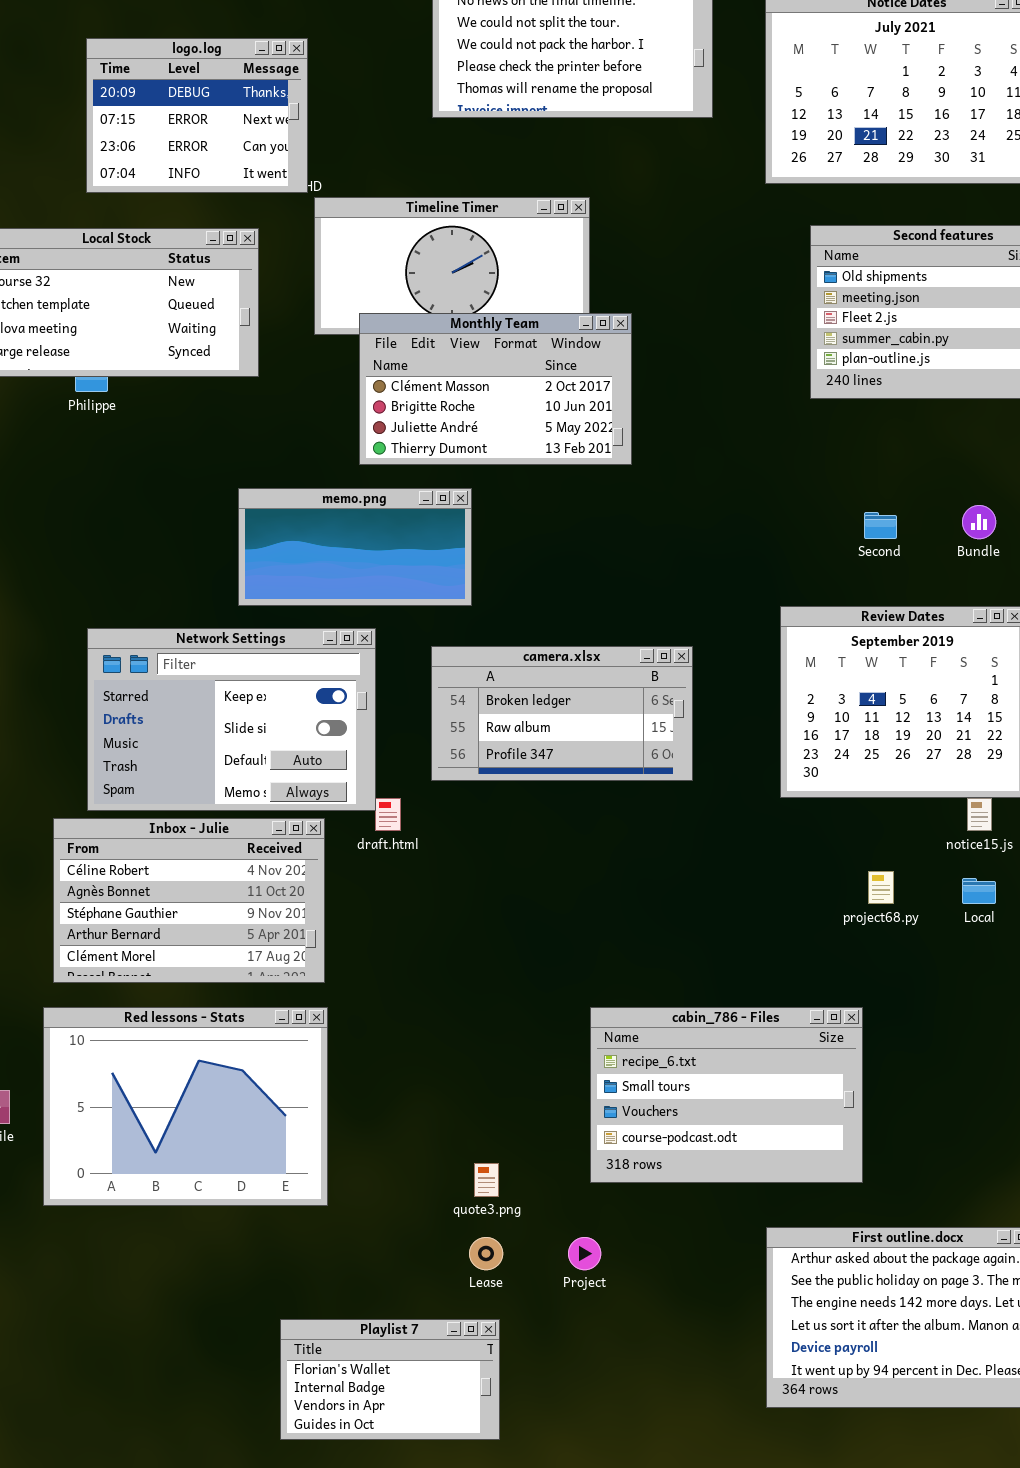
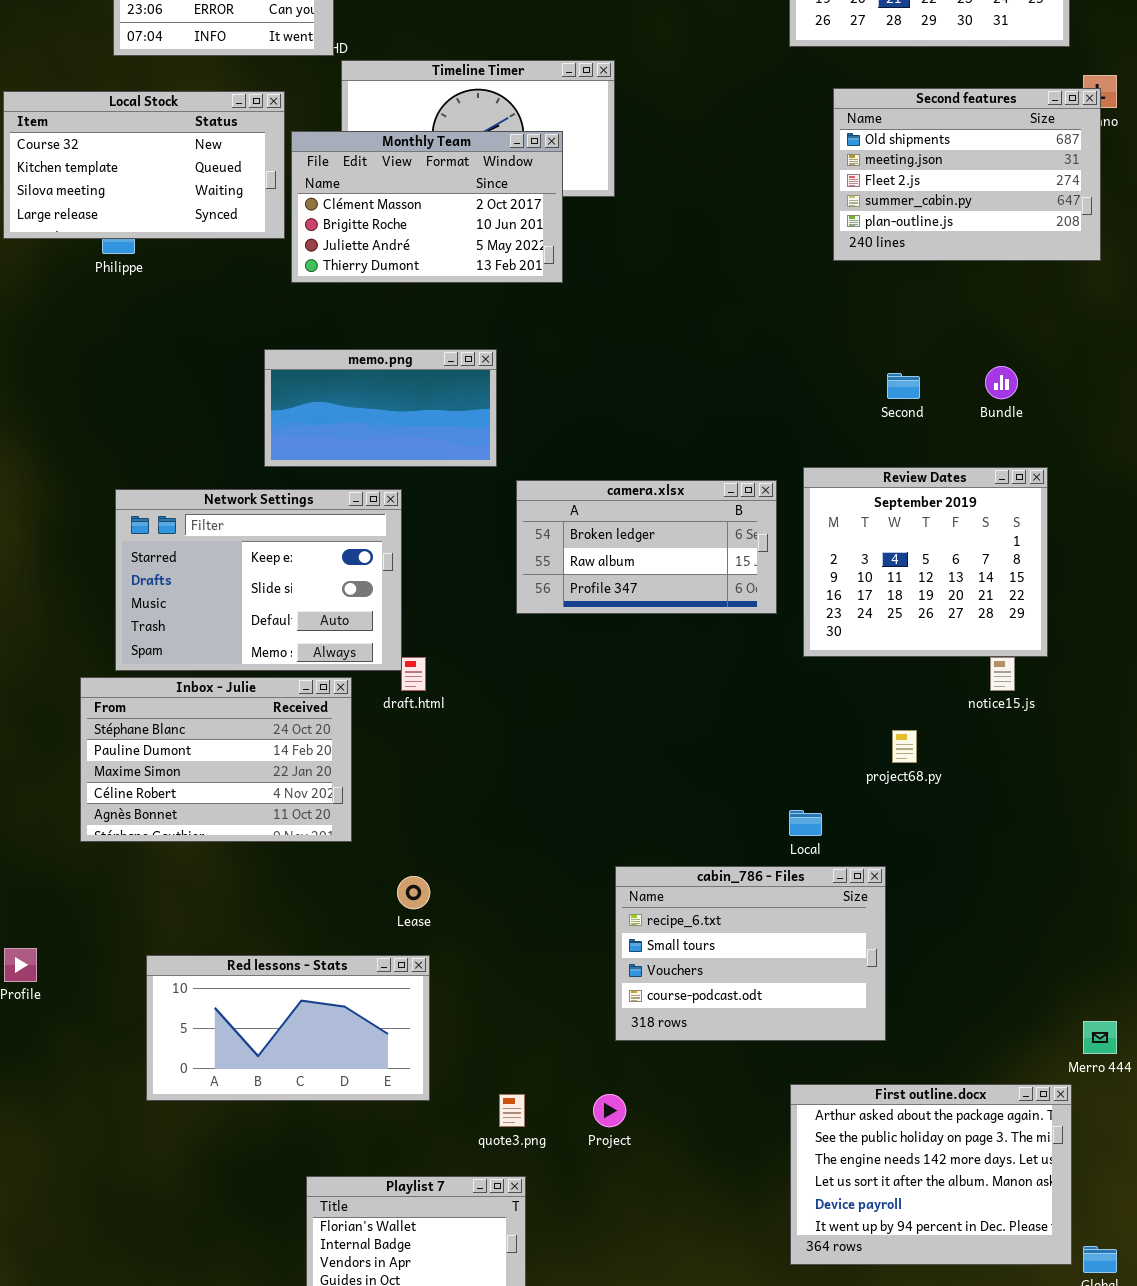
Monthly Team: [359,313,632,465] -> [291,131,563,283], moved
camera.xlsx: [431,646,693,781] -> [516,480,777,614], moved
Inbox - Julie: [53,818,325,983] -> [80,677,352,842], scrolled up 3 rows
Local: [962,878,996,904] -> [789,810,822,836], moved
Red lessons - Stats: [43,1007,328,1206] -> [146,955,430,1101], moved, resized
quote3.png: [474,1163,499,1197] -> [499,1094,525,1127], moved
Lease: [469,1237,503,1270] -> [397,876,430,909], moved

